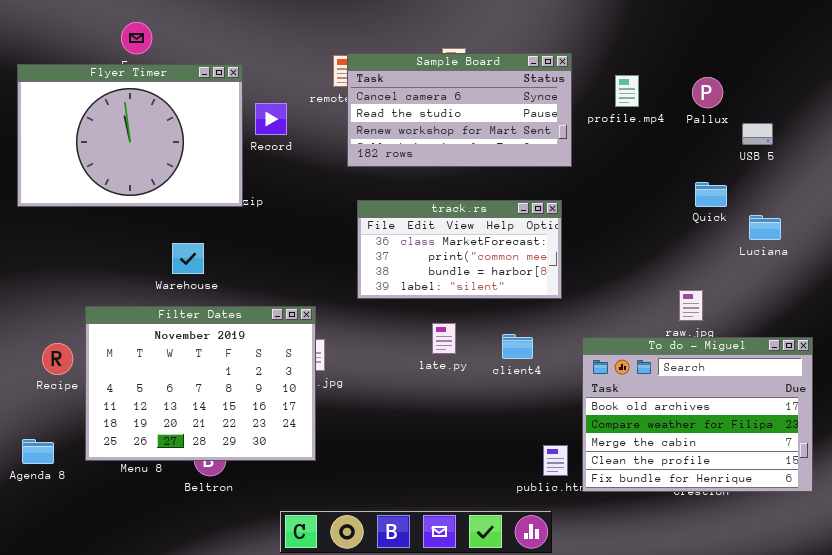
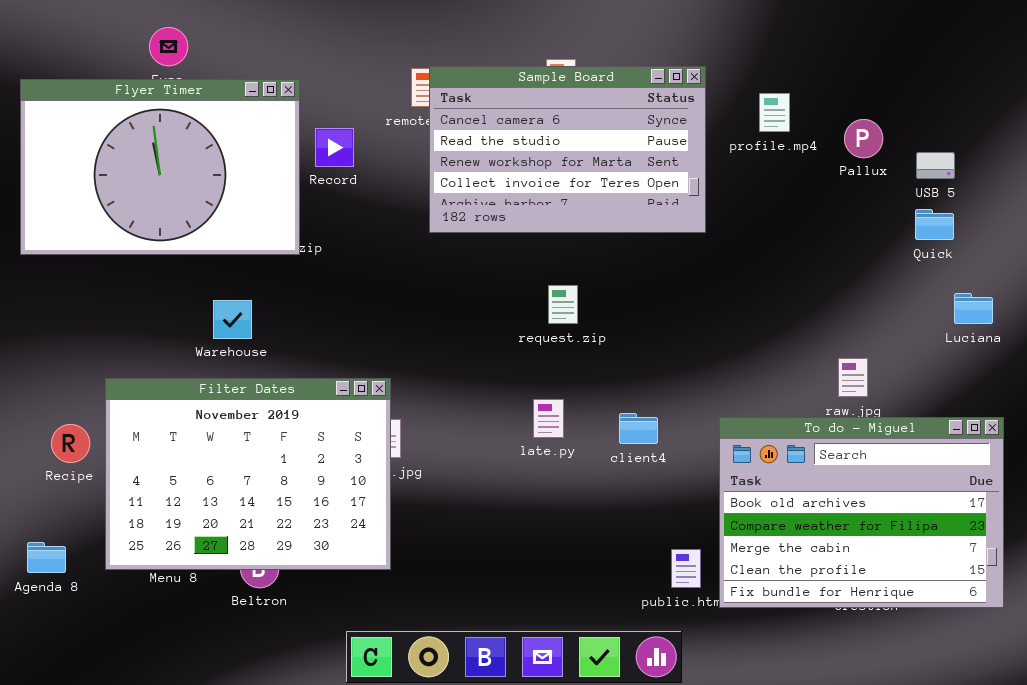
Sample Board: [347,53,572,167] -> [429,66,706,233], resized
Pallux: [692,77,723,108] -> [844,119,883,158], moved
Quick: [695,182,727,207] -> [915,209,954,240], moved
track.rs: [357,200,562,299] -> none, closed
Luciana: [749,215,781,240] -> [954,293,993,324], moved

